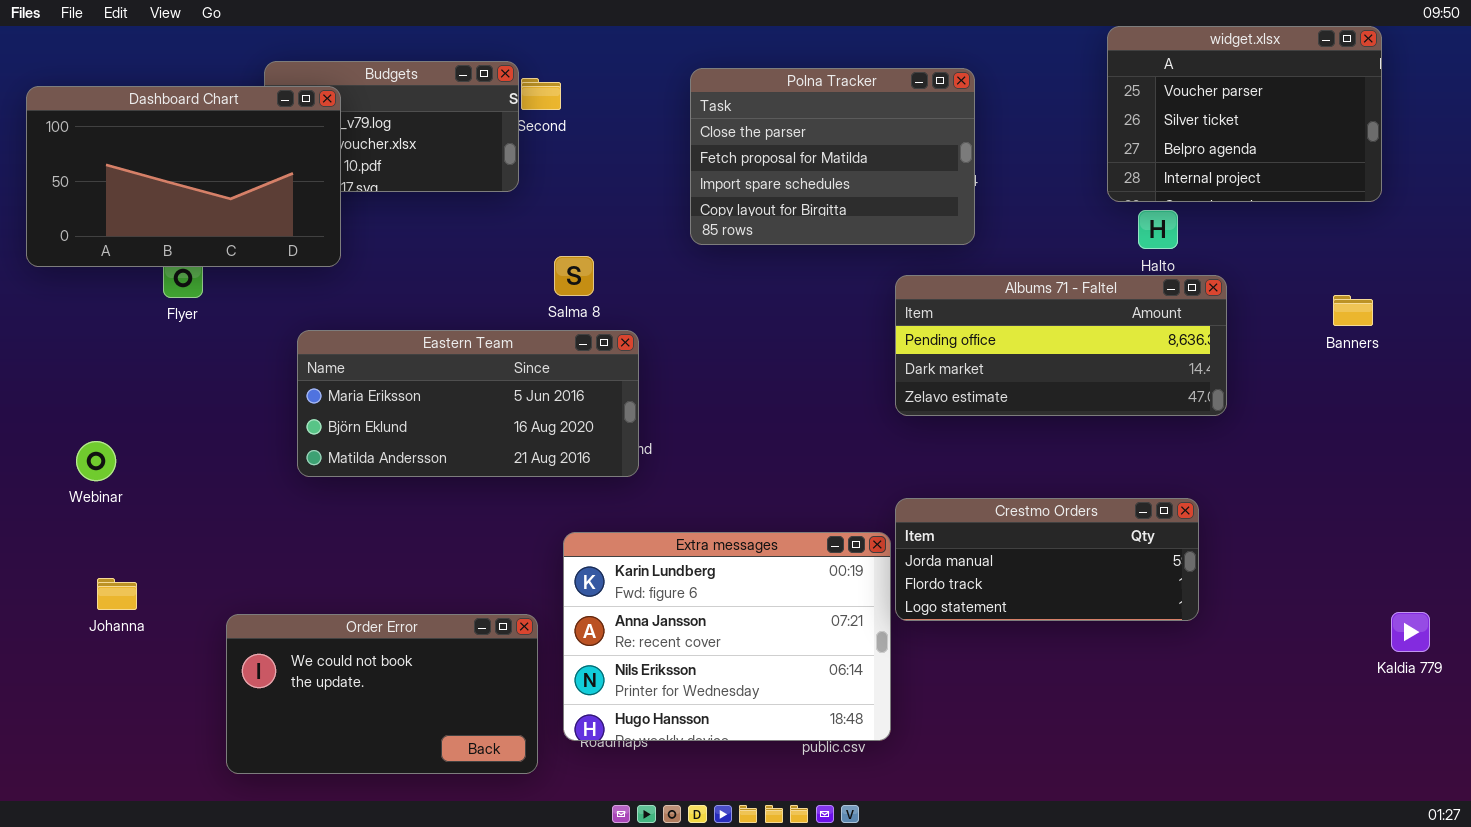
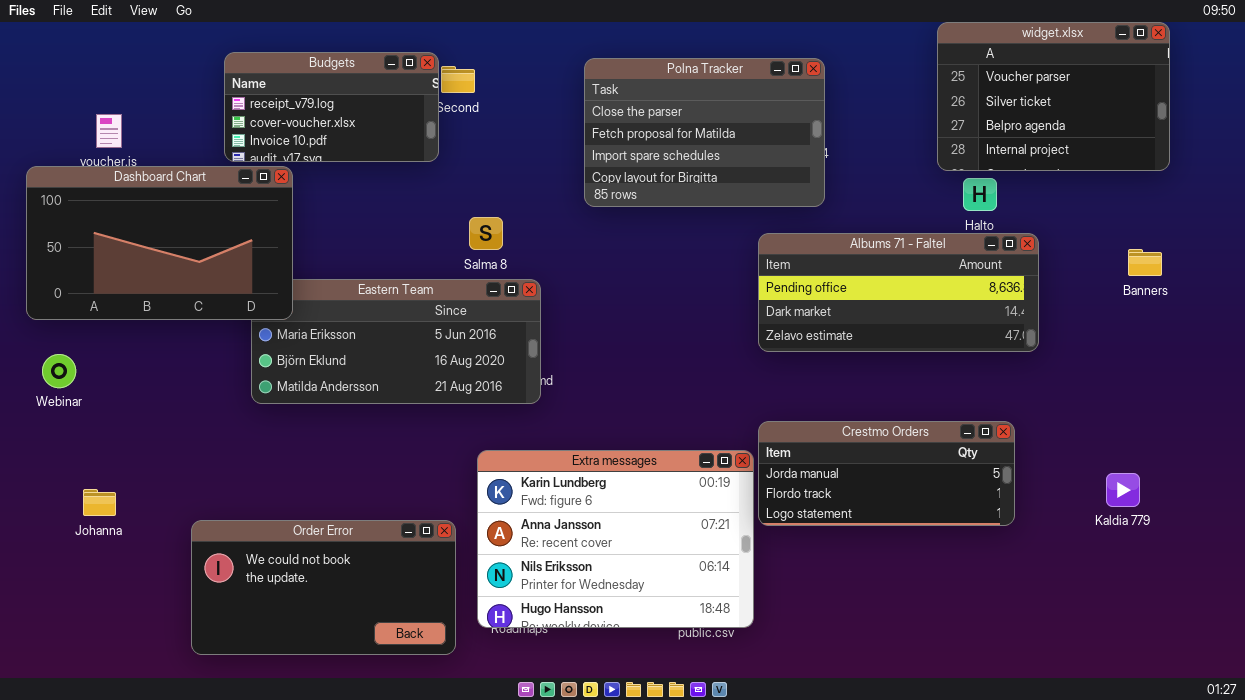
Dashboard Chart: [26,86,341,267] -> [26,166,293,320], moved
Webinar: [76,441,116,481] -> [42,354,76,388], moved
Kaldia 779: [1391,612,1430,652] -> [1106,473,1140,507], moved

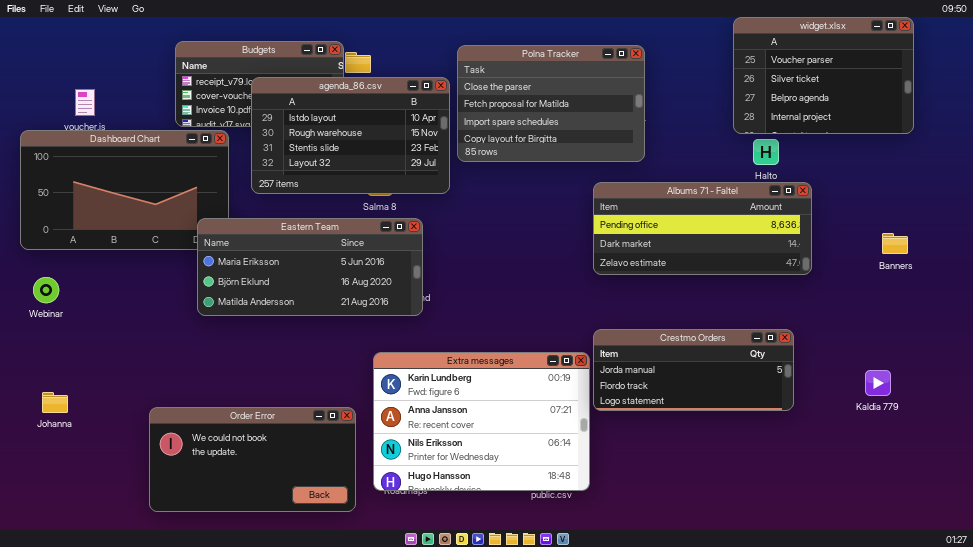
agenda_86.csv: none -> [251,77,450,194], opened
Banners: [1128,249,1162,276] -> [882,233,908,254], moved
Eastern Team: [251,279,541,404] -> [197,218,423,316], raised
Johanna: [83,489,116,516] -> [42,392,68,413], moved

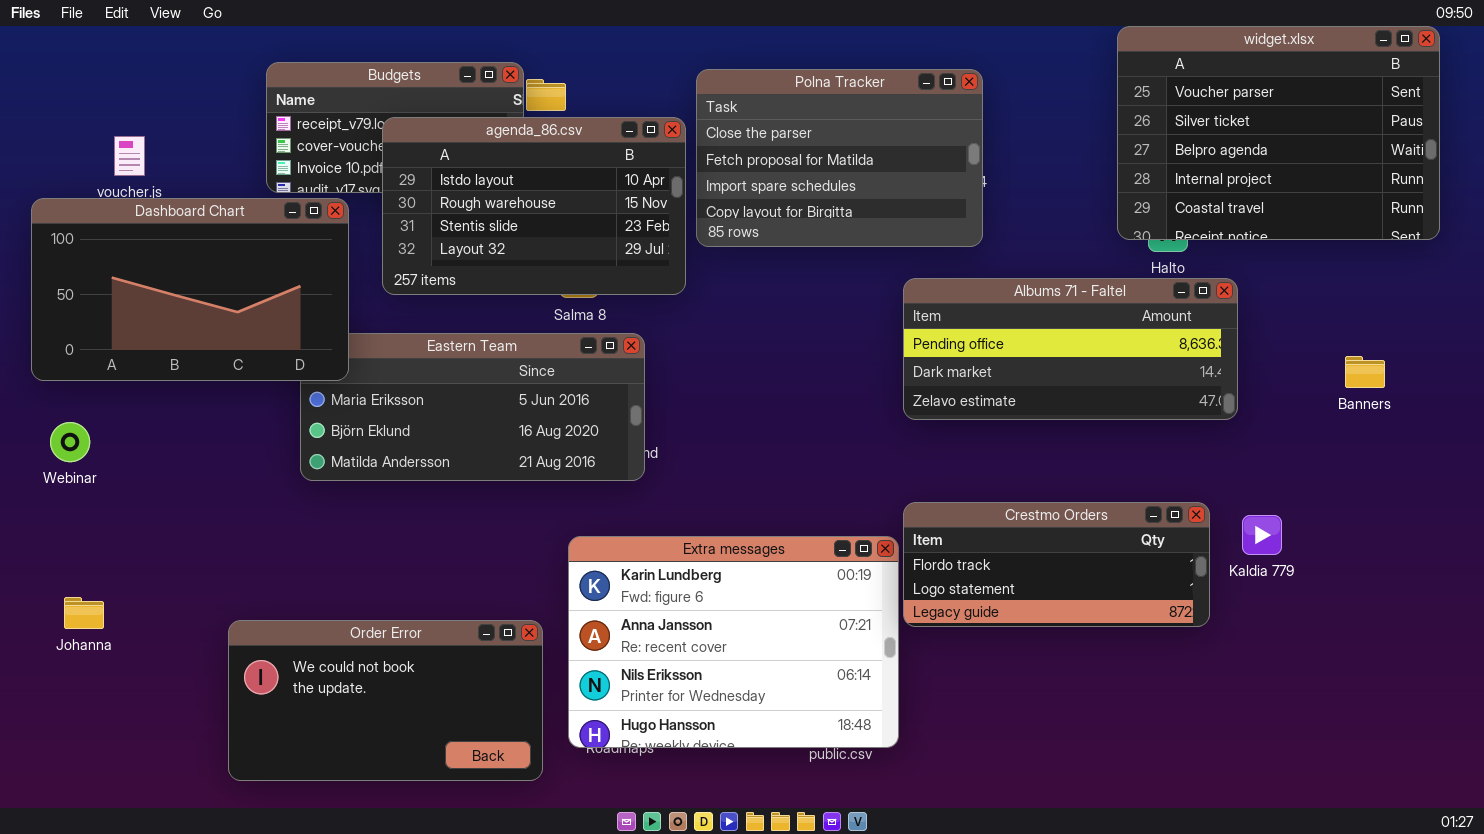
widget.xlsx: [733,17,914,134] -> [1117,26,1440,240], resized
Dashboard Chart: [20,130,229,250] -> [31,198,349,381], raised
Crestmo Orders: [593,329,794,411] -> [903,502,1210,627], scrolled down 1 row
Kaldia 779: [865,370,891,396] -> [1242,515,1282,555], moved

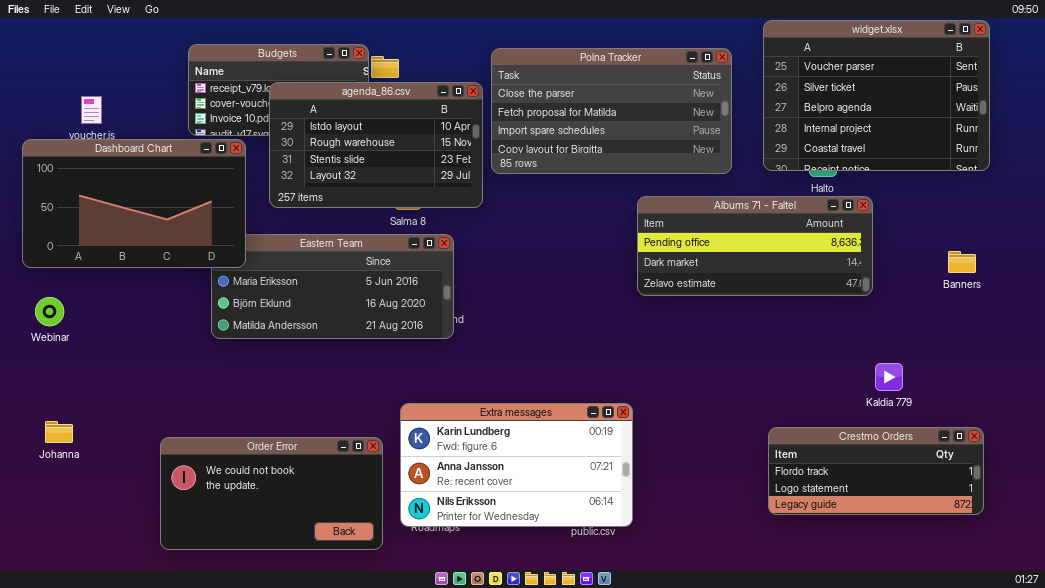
widget.xlsx: [1117,26,1440,240] -> [763,20,990,171], moved
Polna Tracker: [696,69,983,247] -> [491,48,732,174], resized
Crestmo Orders: [903,502,1210,627] -> [768,427,984,515], moved
Extra messages: [568,536,899,748] -> [400,403,633,527], resized

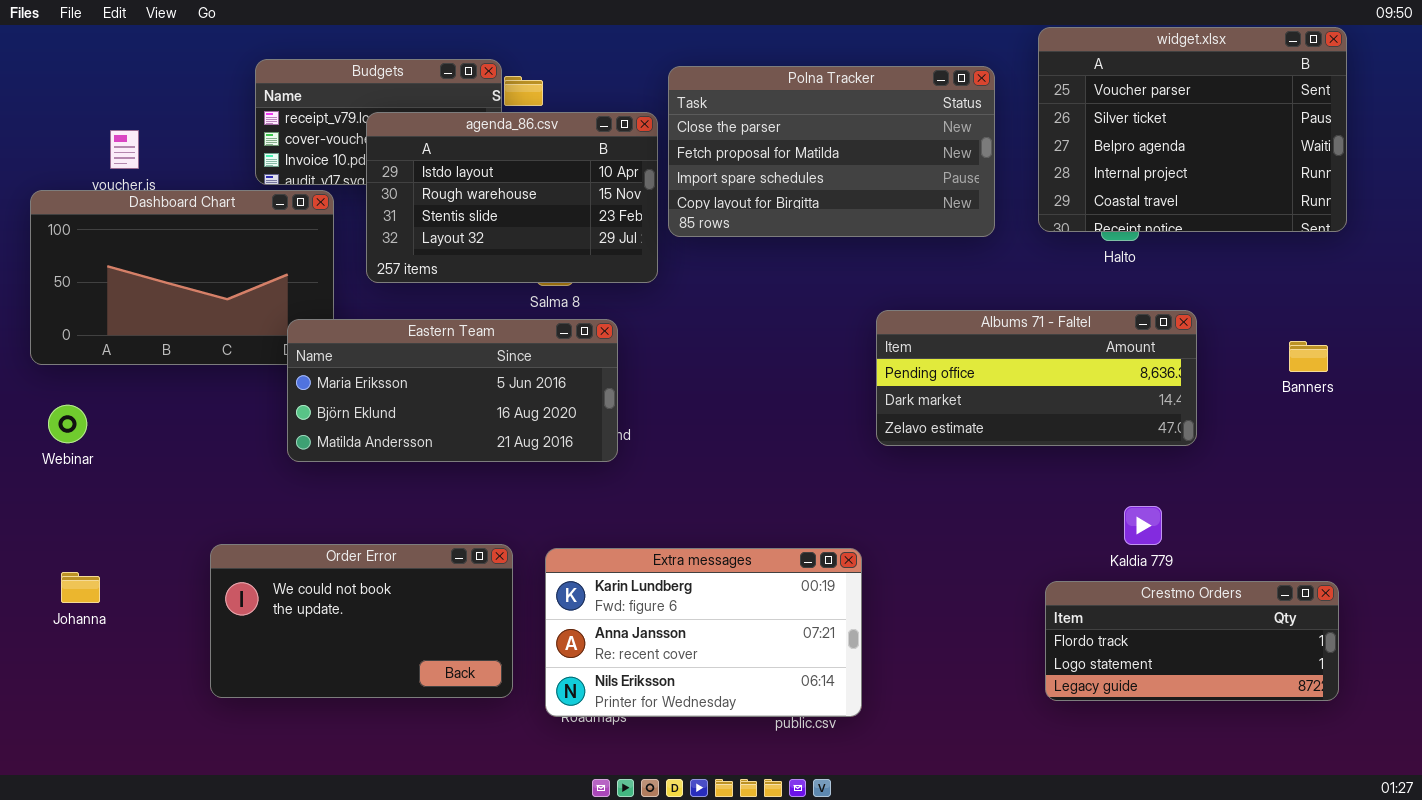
Albums 71 - Faltel: [637,196,873,296] -> [876,310,1197,446], moved
Eastern Team: [211,234,454,339] -> [287,319,618,462], raised
Kaldia 779: [875,363,903,391] -> [1124,506,1162,545], moved
Order Error: [160,437,383,550] -> [210,544,513,698], moved

